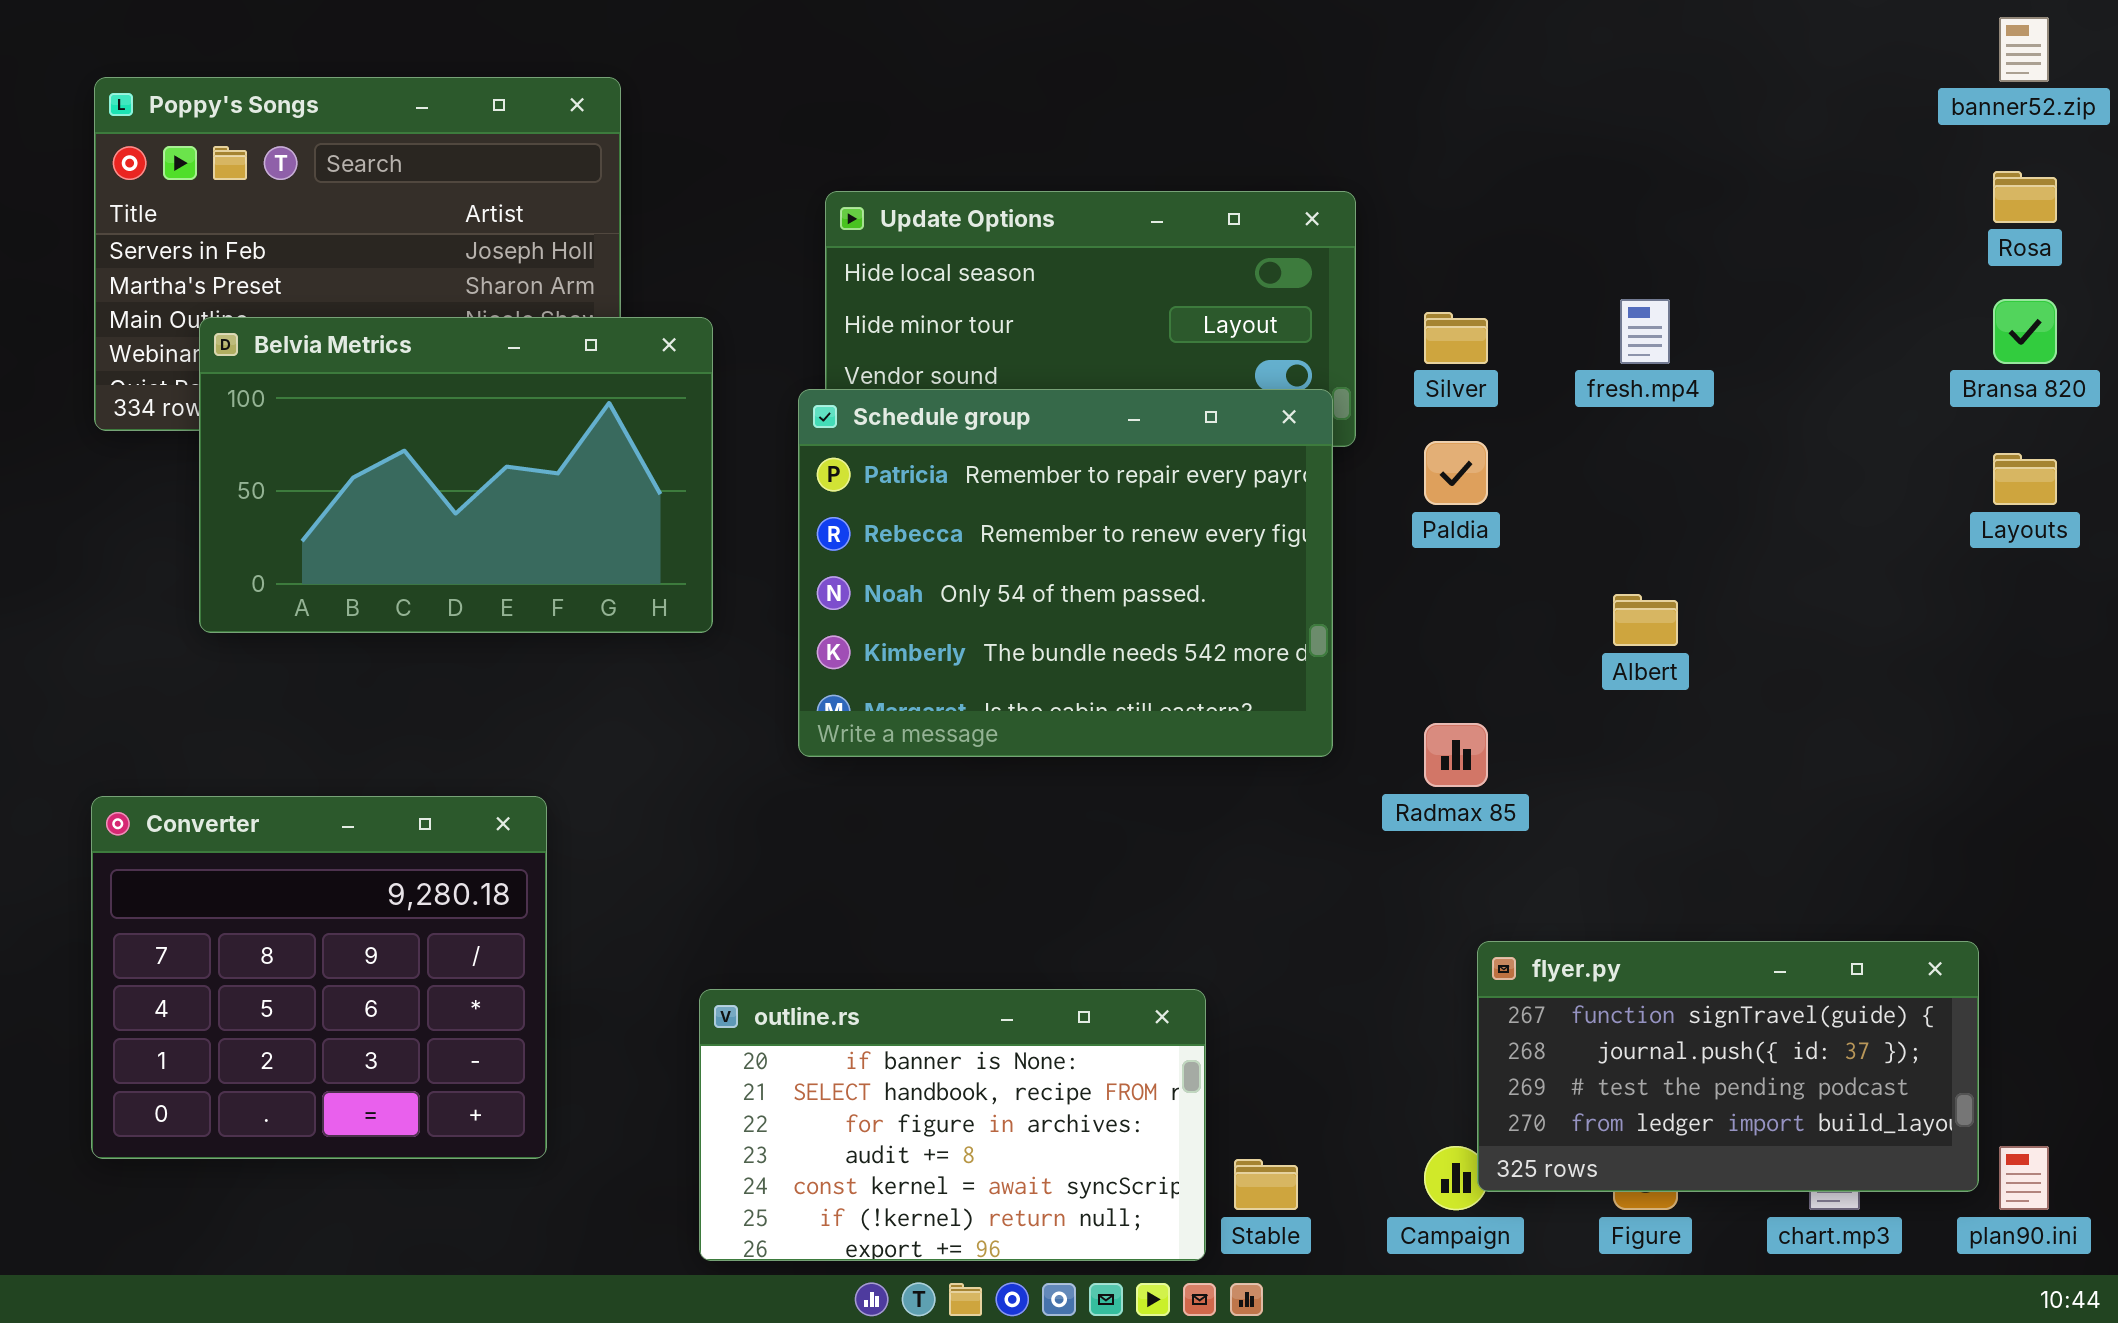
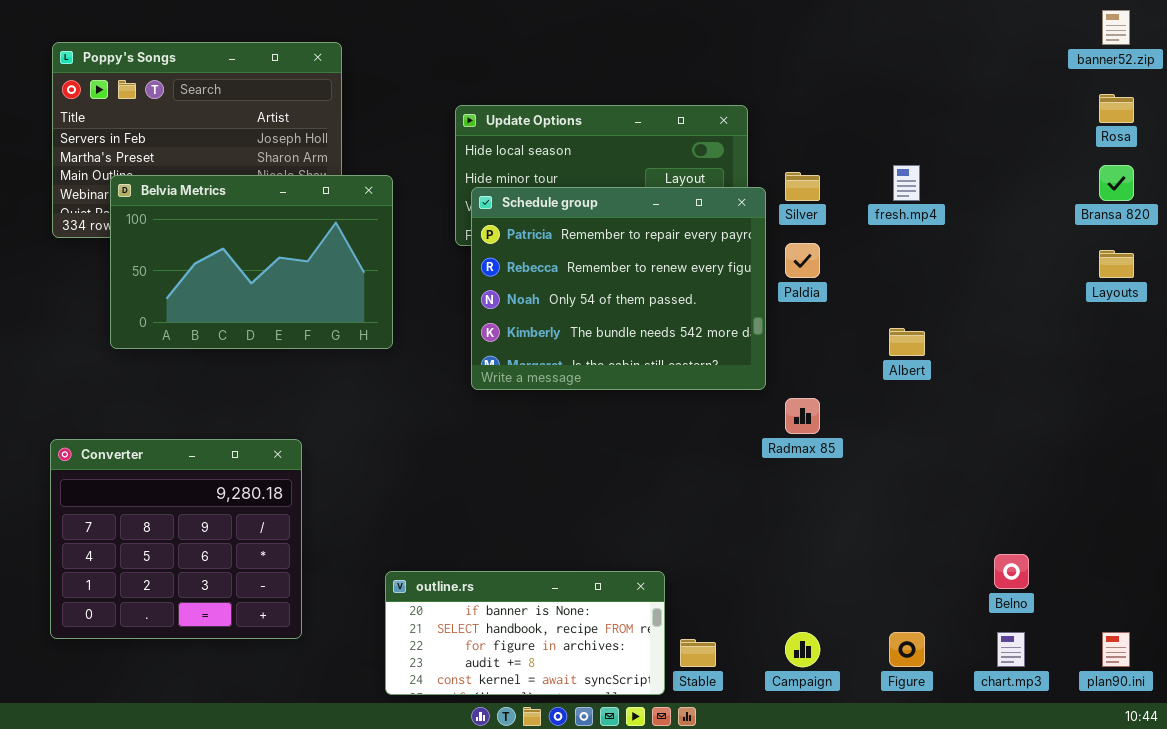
Schedule group: [798,389,1333,757] -> [471,187,766,390], moved
flyer.py: [1477,941,1979,1192] -> none, closed
outline.rs: [699,989,1206,1261] -> [385,571,665,695], resized

